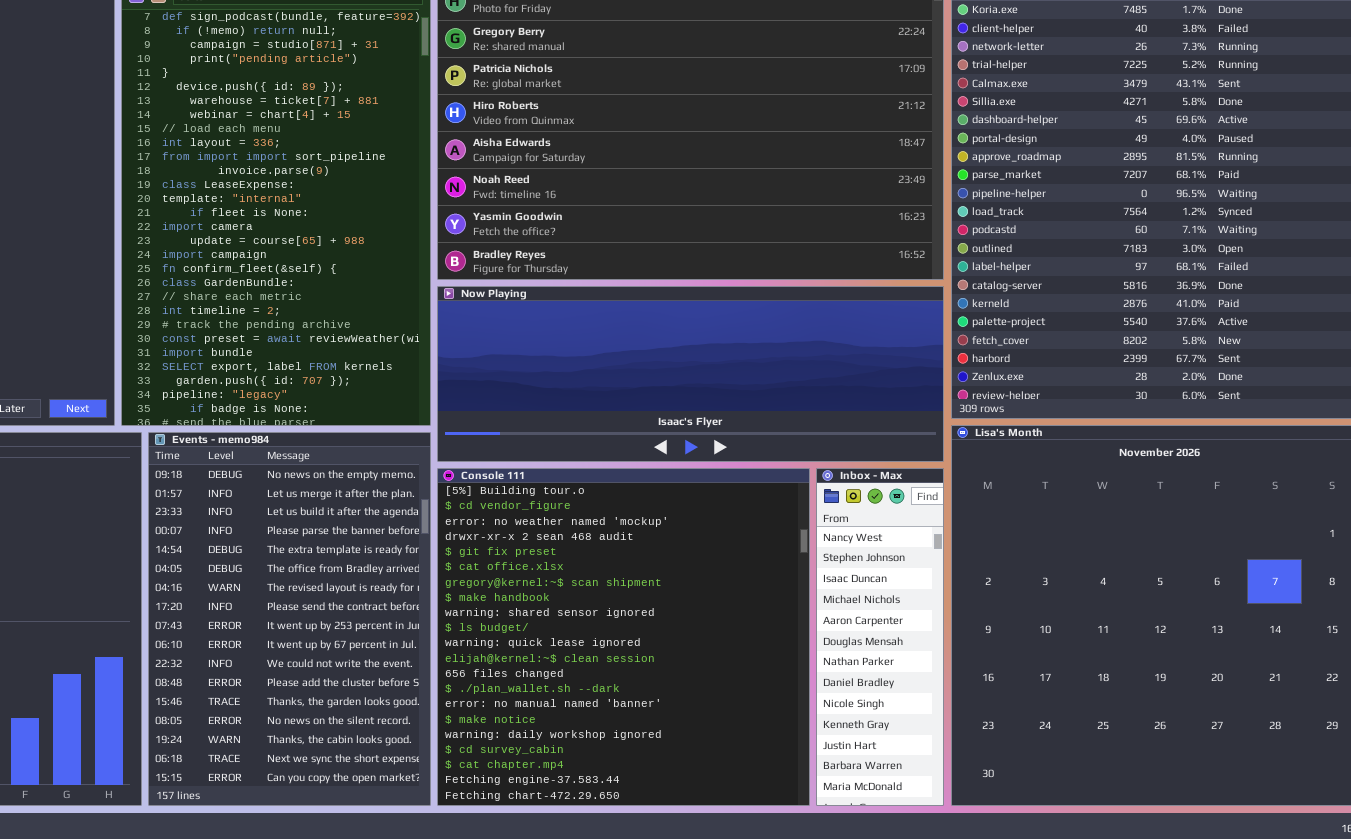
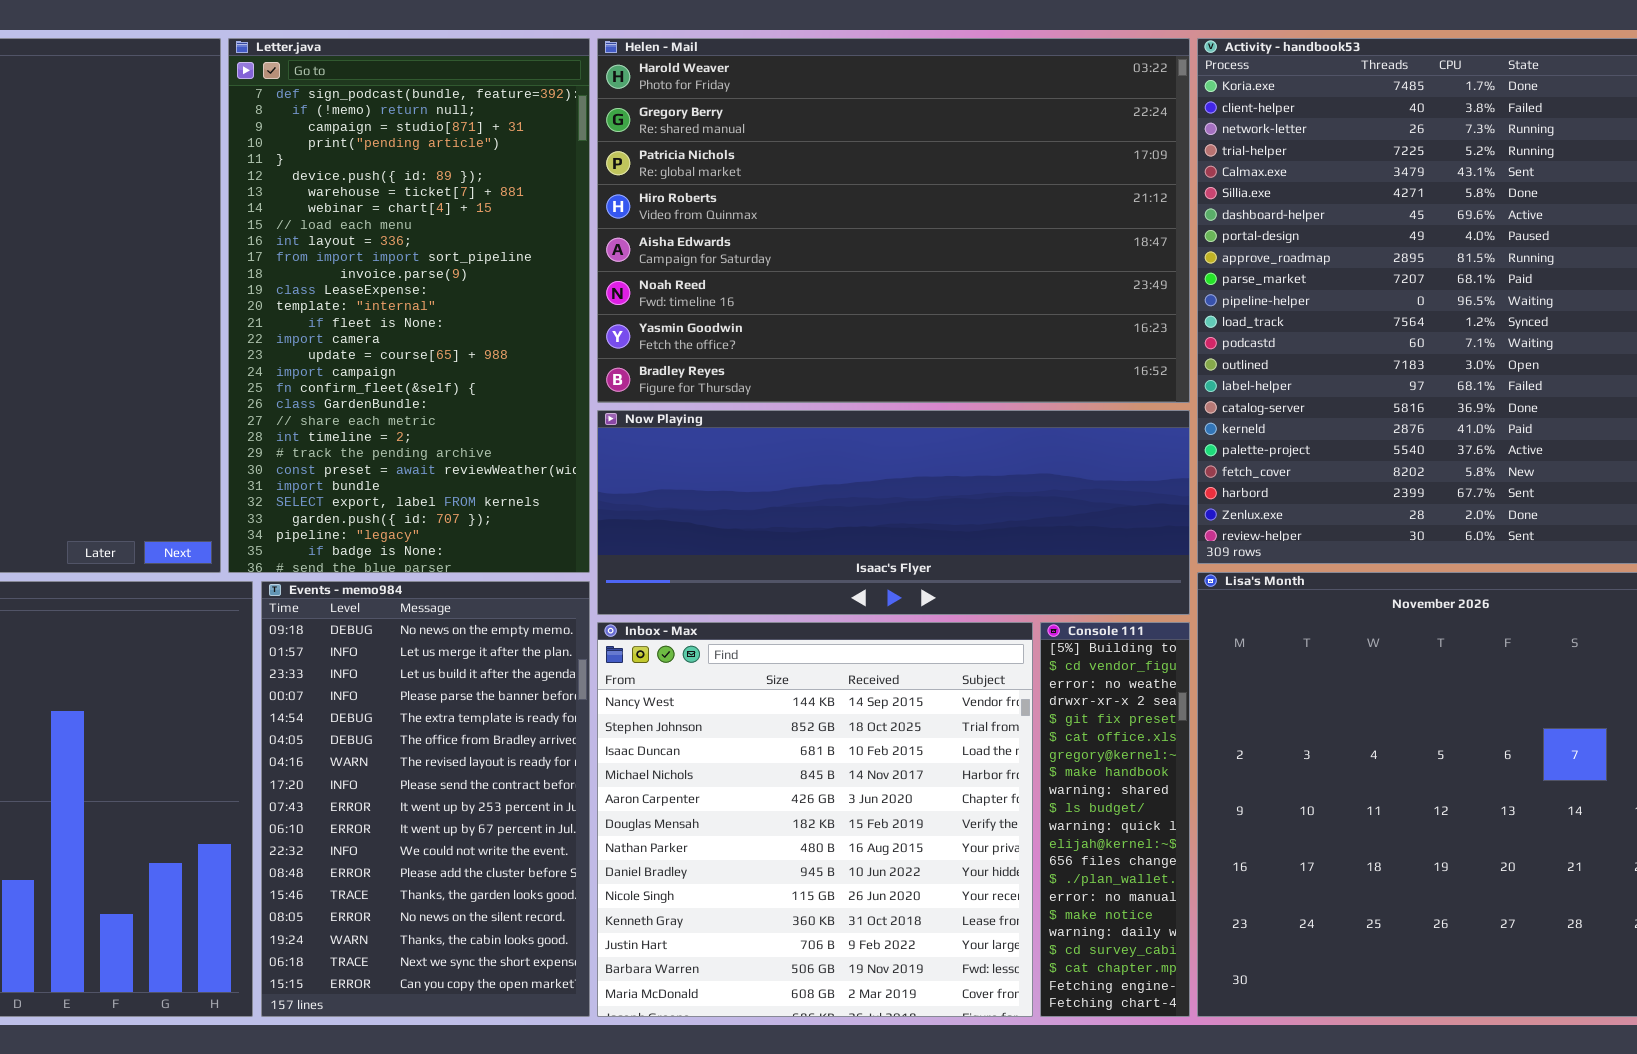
Console 111: [437,468,810,806] -> [1040,622,1190,1017], moved, resized
Inbox - Max: [816,468,944,806] -> [597,622,1033,1017], moved, resized

